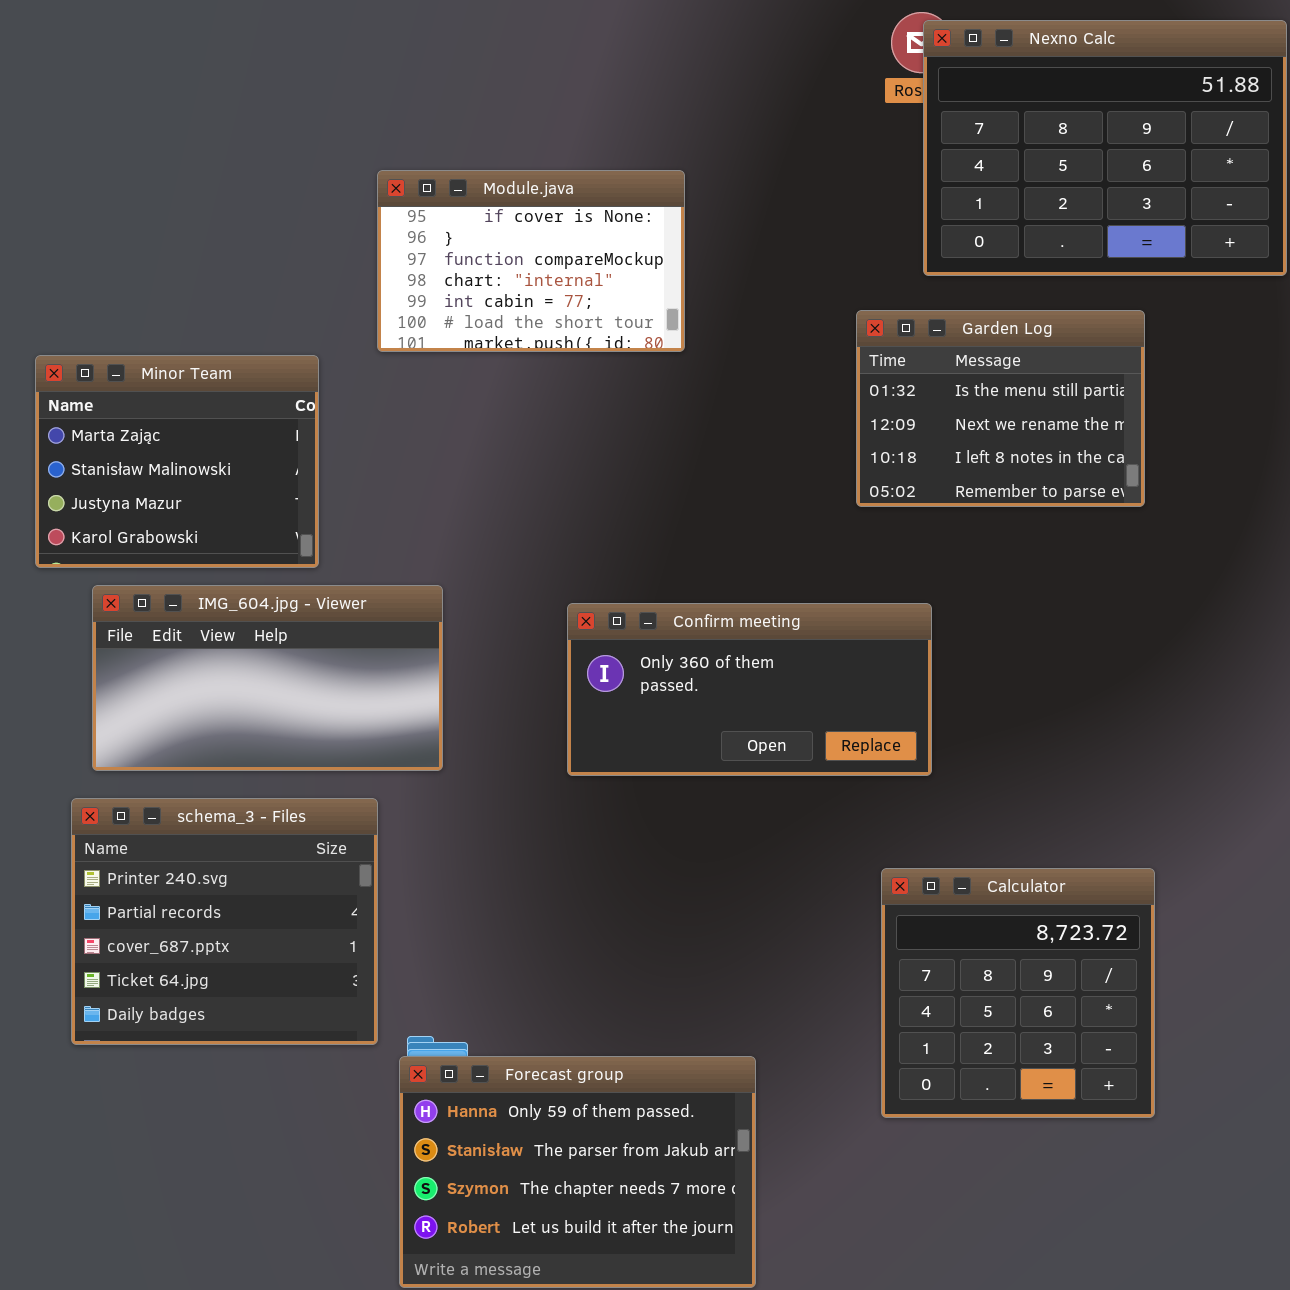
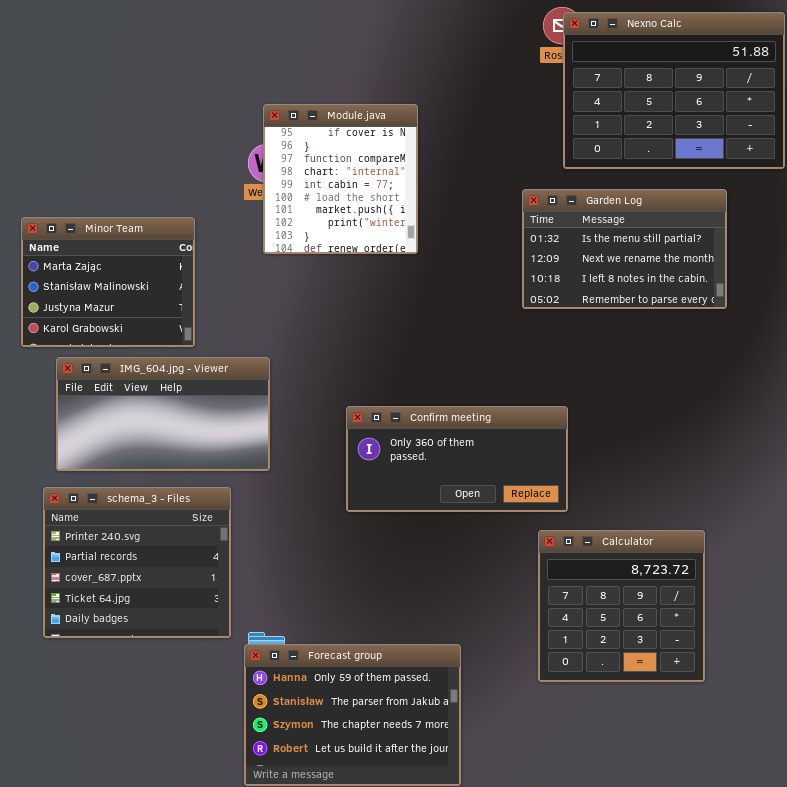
Module.java: [377,170,685,352] -> [263,104,418,254], resized
Garden Log: [856,310,1145,507] -> [522,189,727,309], resized
Confirm meeting: [567,603,932,776] -> [346,406,568,512], moved

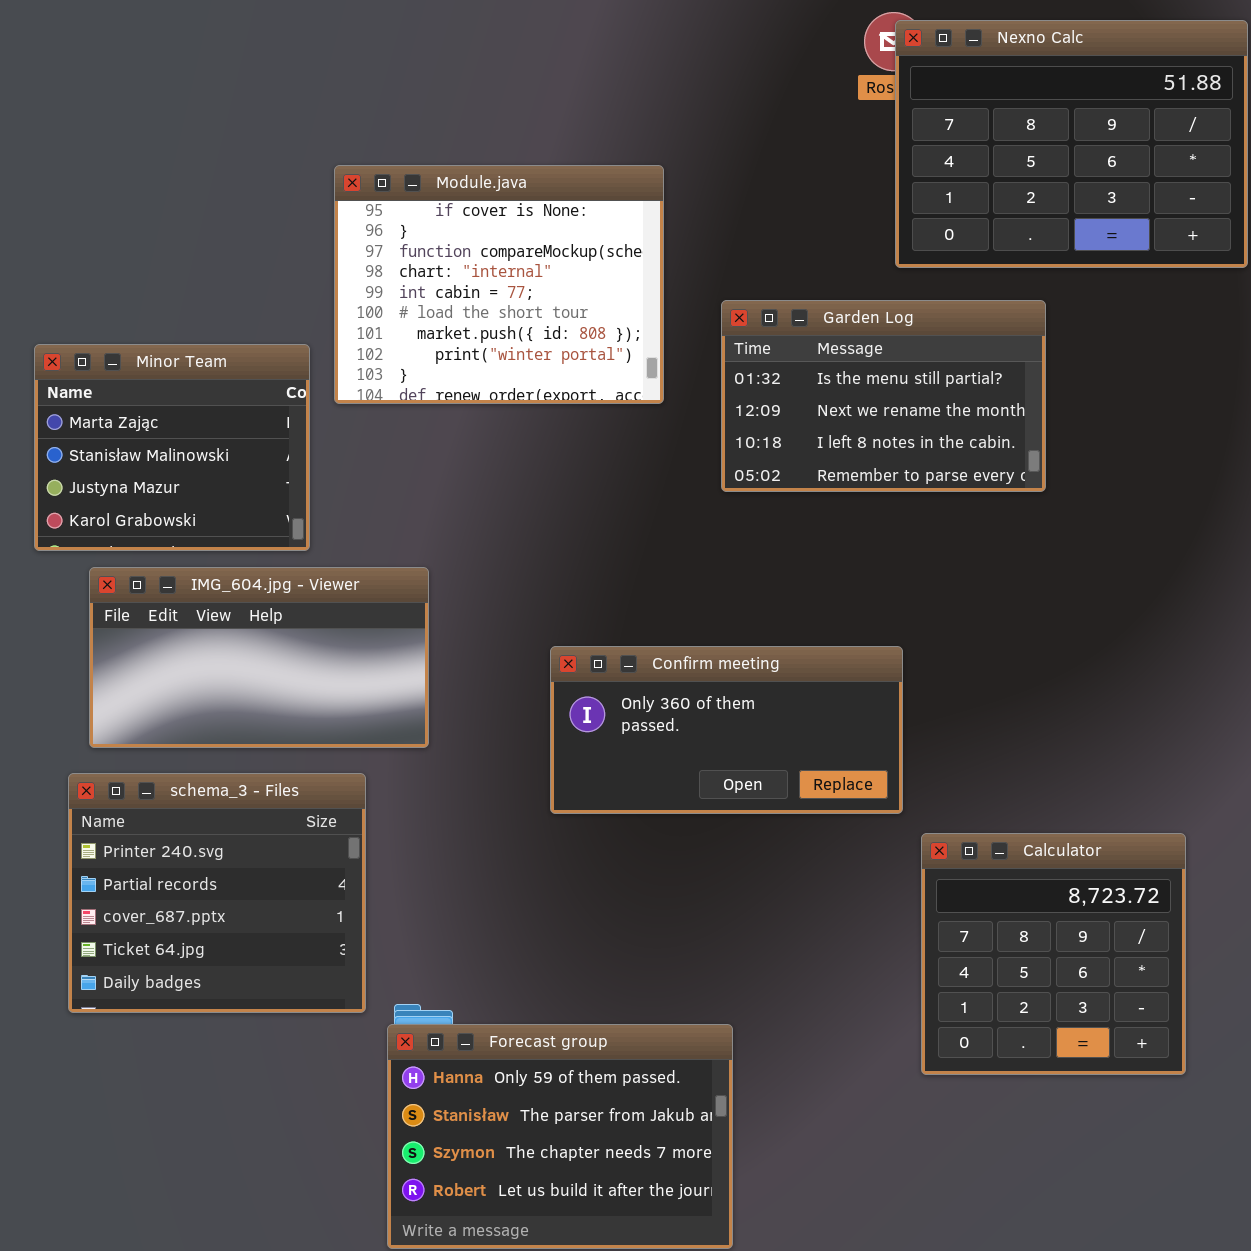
Module.java: [263,104,418,254] -> [334,165,664,404], resized
Garden Log: [522,189,727,309] -> [721,300,1046,492], moved
Calculator: [538,530,705,682] -> [921,833,1186,1075], moved

